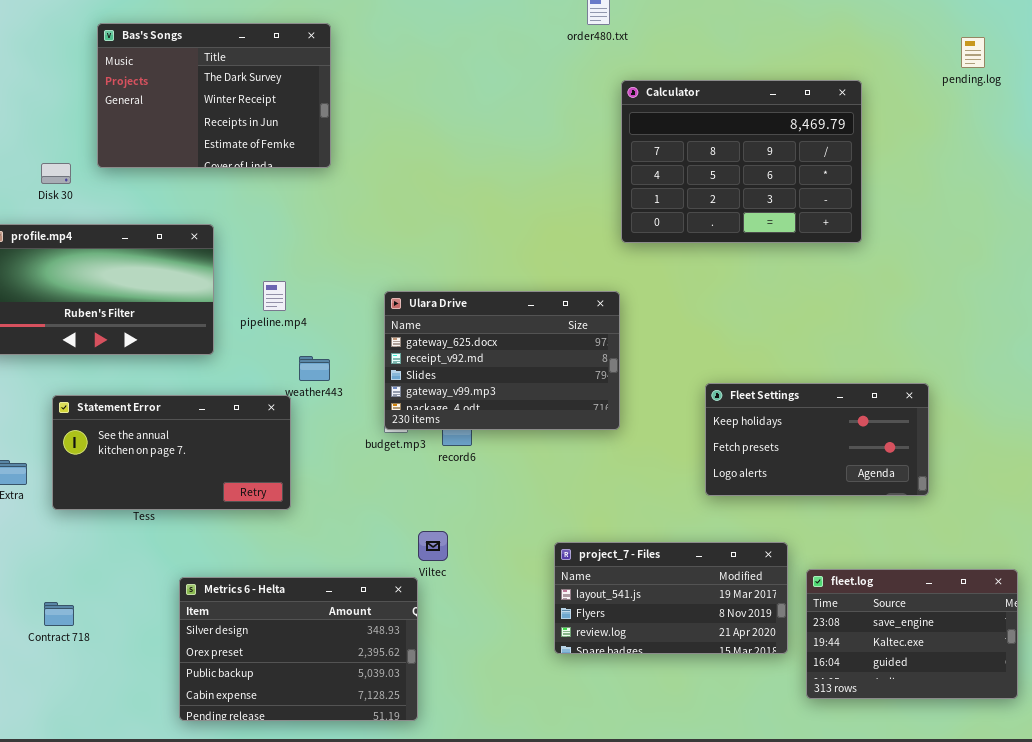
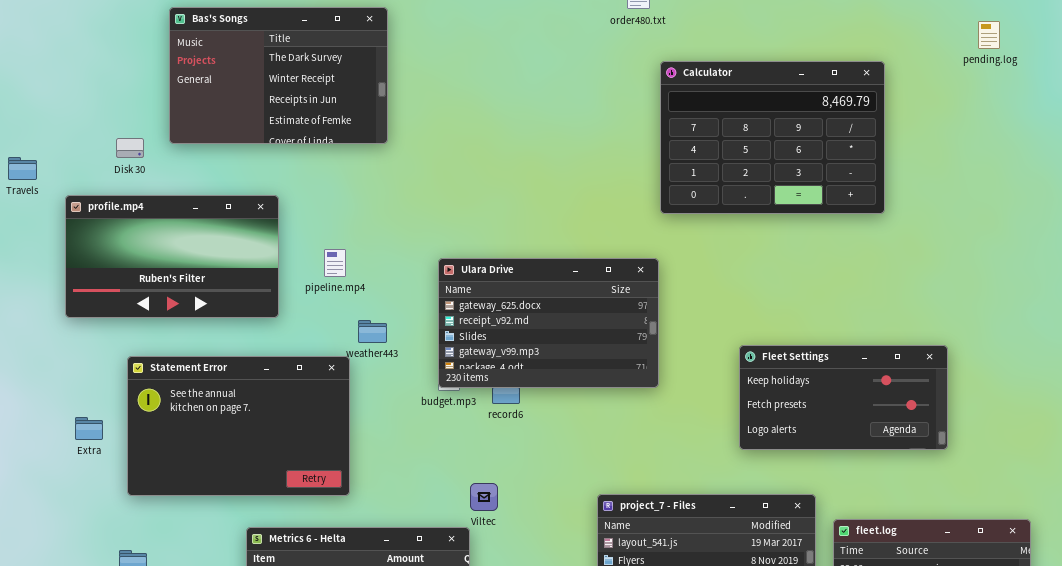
Statement Error: [52,395,291,510] -> [127,356,350,496], resized

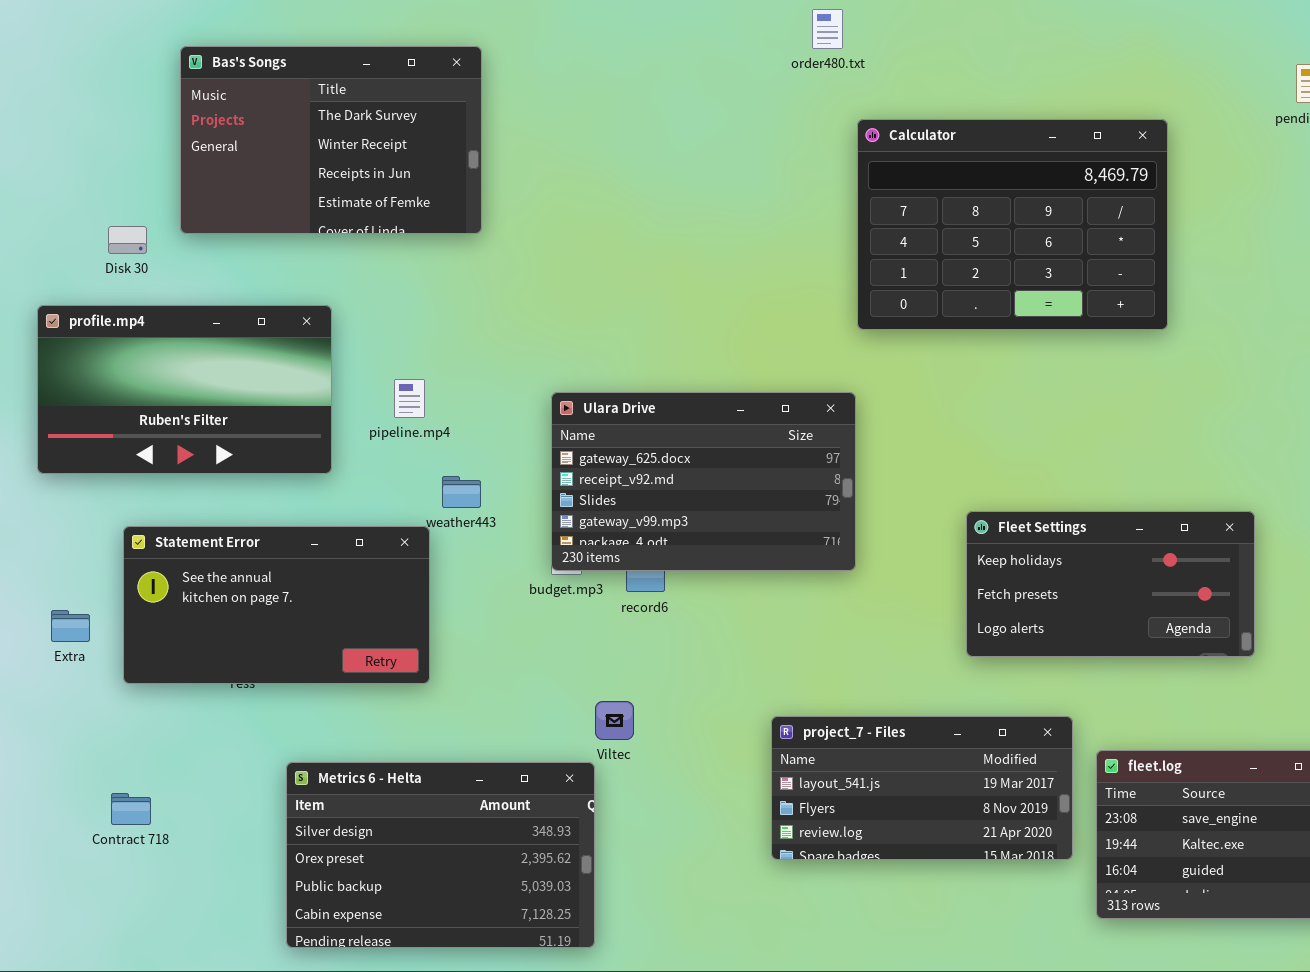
Statement Error: [127,356,350,496] -> [123,526,430,684], resized

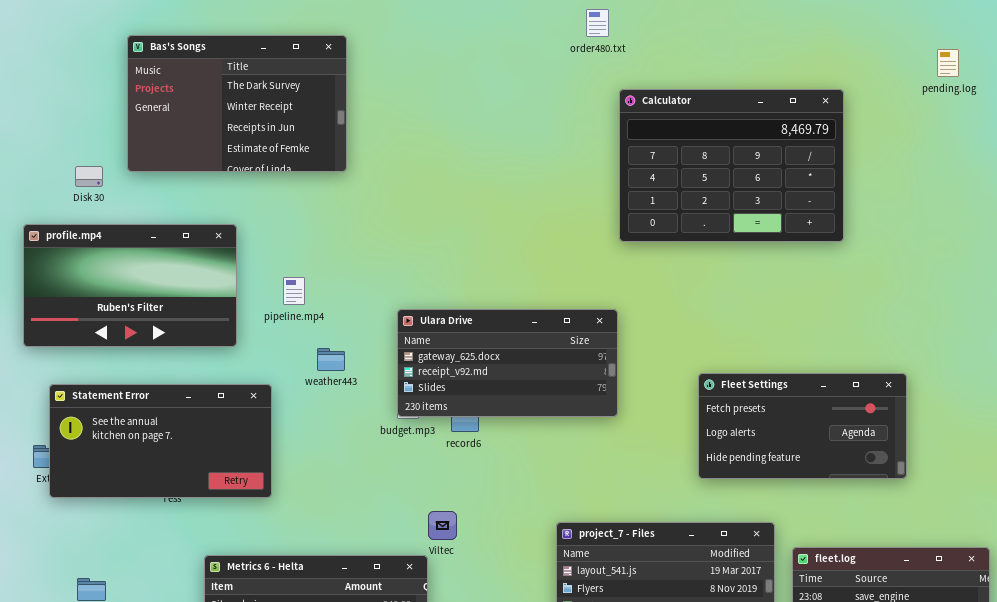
Ulara Drive: [551,392,856,571] -> [397,309,618,417], resized
Fleet Settings: [966,511,1255,657] -> [698,373,907,479], scrolled down 1 row
Statement Error: [123,526,430,684] -> [49,384,272,498], moved

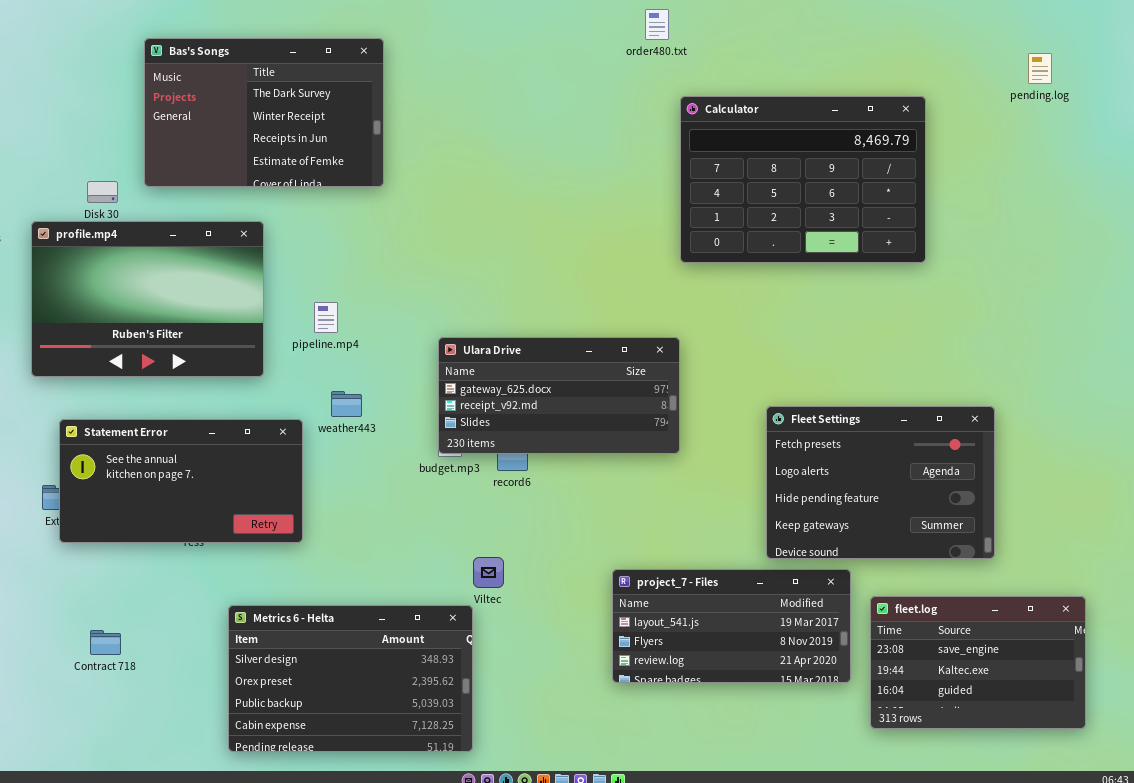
profile.mp4: [23,224,237,347] -> [31,221,264,377], resized
weather443: [317,348,345,371] -> [331,391,362,417], moved
Fleet Settings: [698,373,907,479] -> [766,406,995,559], resized

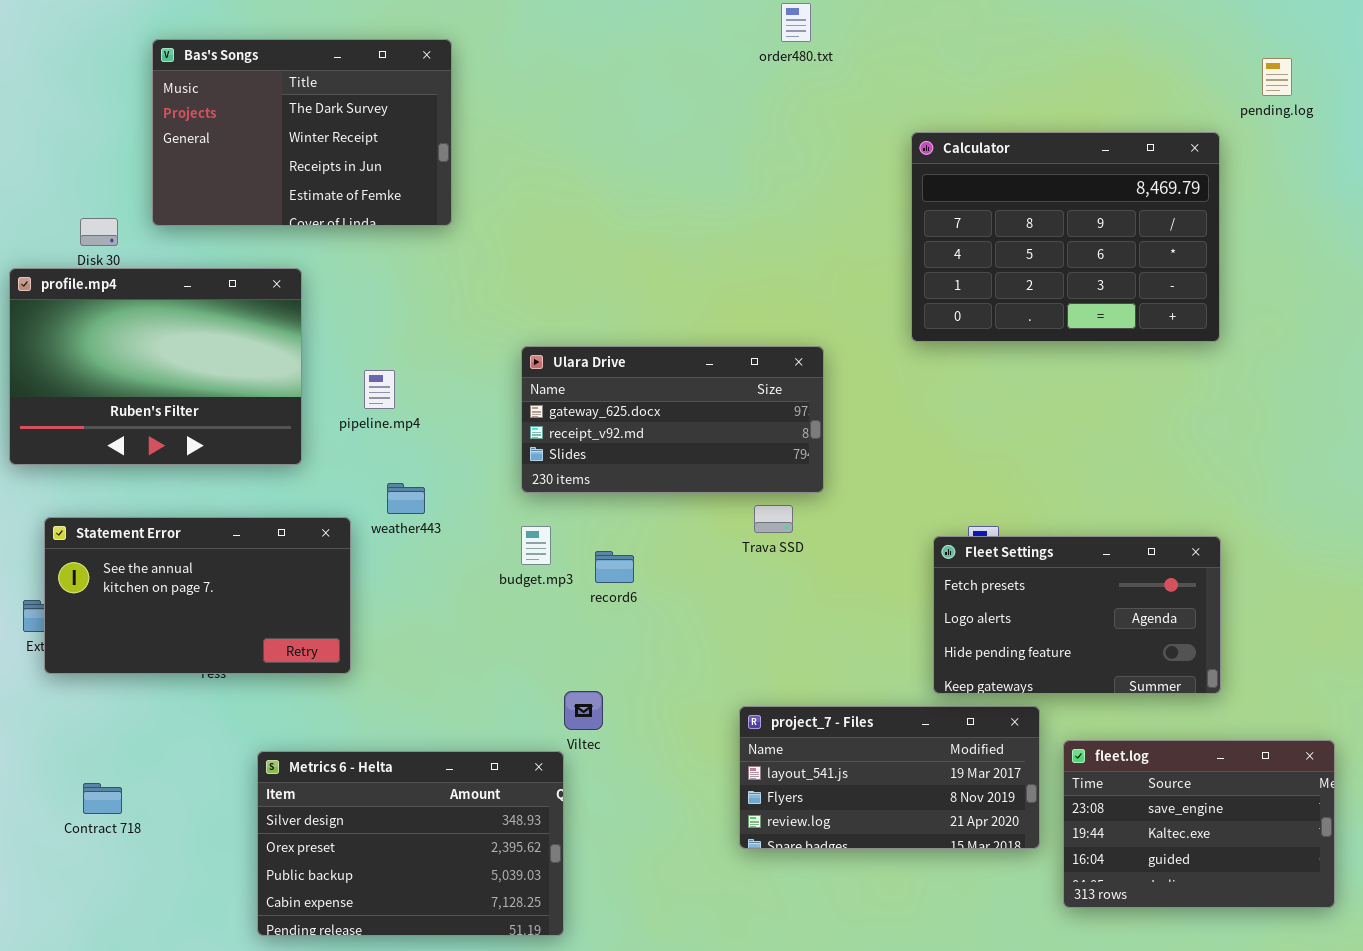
Calculator: [680,96,926,263] -> [911,132,1220,342], moved
Ulara Drive: [438,337,680,454] -> [521,346,824,493], moved
Fleet Settings: [766,406,995,559] -> [933,536,1221,694], resized

